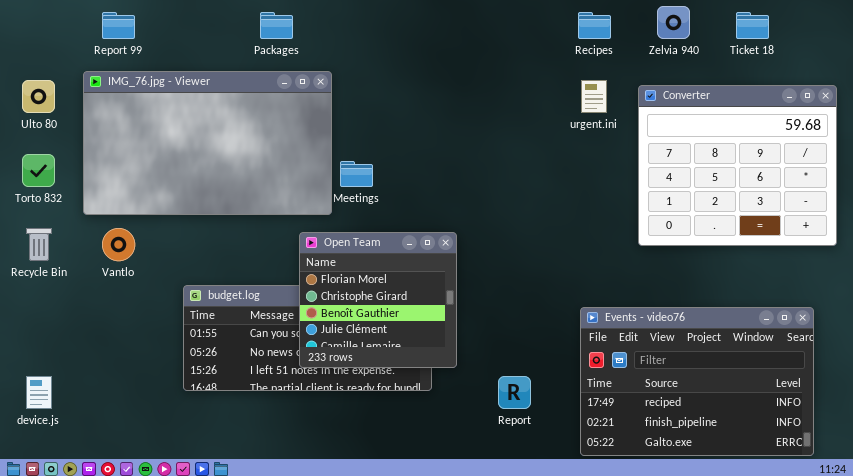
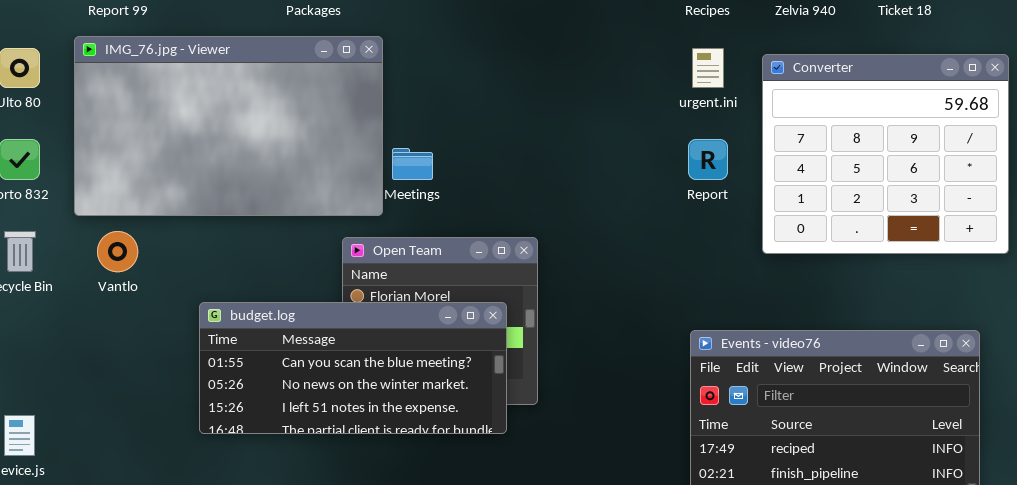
budget.log: [183,285,432,391] -> [199,302,507,434], raised
Report: [498,376,531,409] -> [688,139,728,180], moved

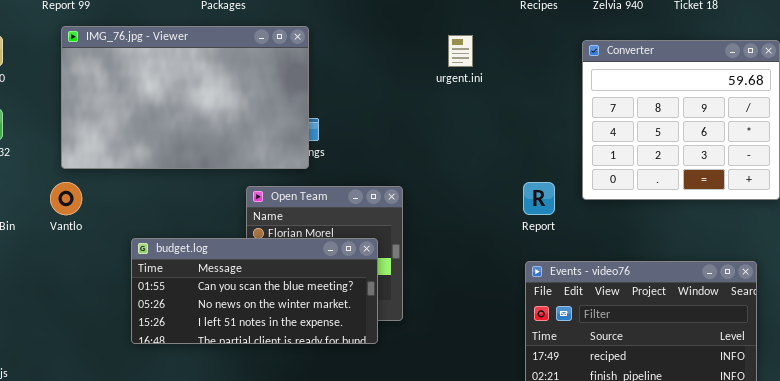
IMG_76.jpg - Viewer: [74,36,383,216] -> [61,26,309,169], moved
urgent.ini: [692,48,724,88] -> [448,35,473,67], moved
Report: [688,139,728,180] -> [523,182,555,215], moved

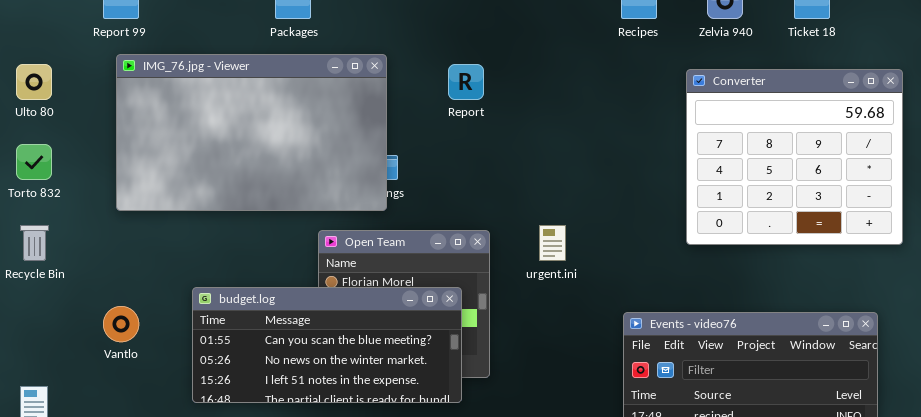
urgent.ini: [448,35,473,67] -> [539,225,566,261], moved
Vantlo: [50,182,82,215] -> [103,306,139,342], moved
Report: [523,182,555,215] -> [448,64,484,100], moved

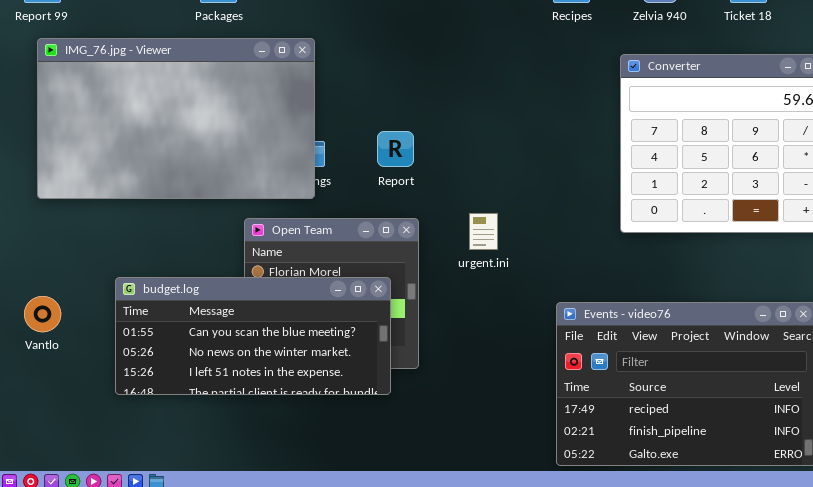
Report: [448,64,484,100] -> [377,131,414,167], moved

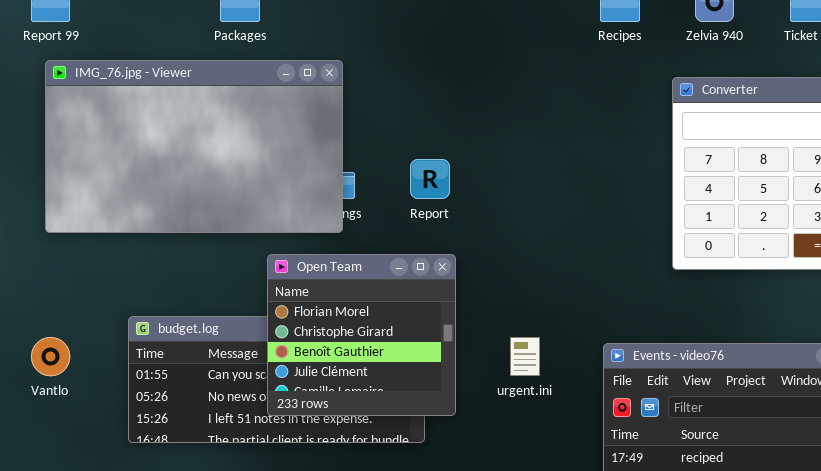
urgent.ini: [469,213,498,250] -> [510,337,540,376], moved
Open Team: [244,218,419,369] -> [267,254,456,416], raised

